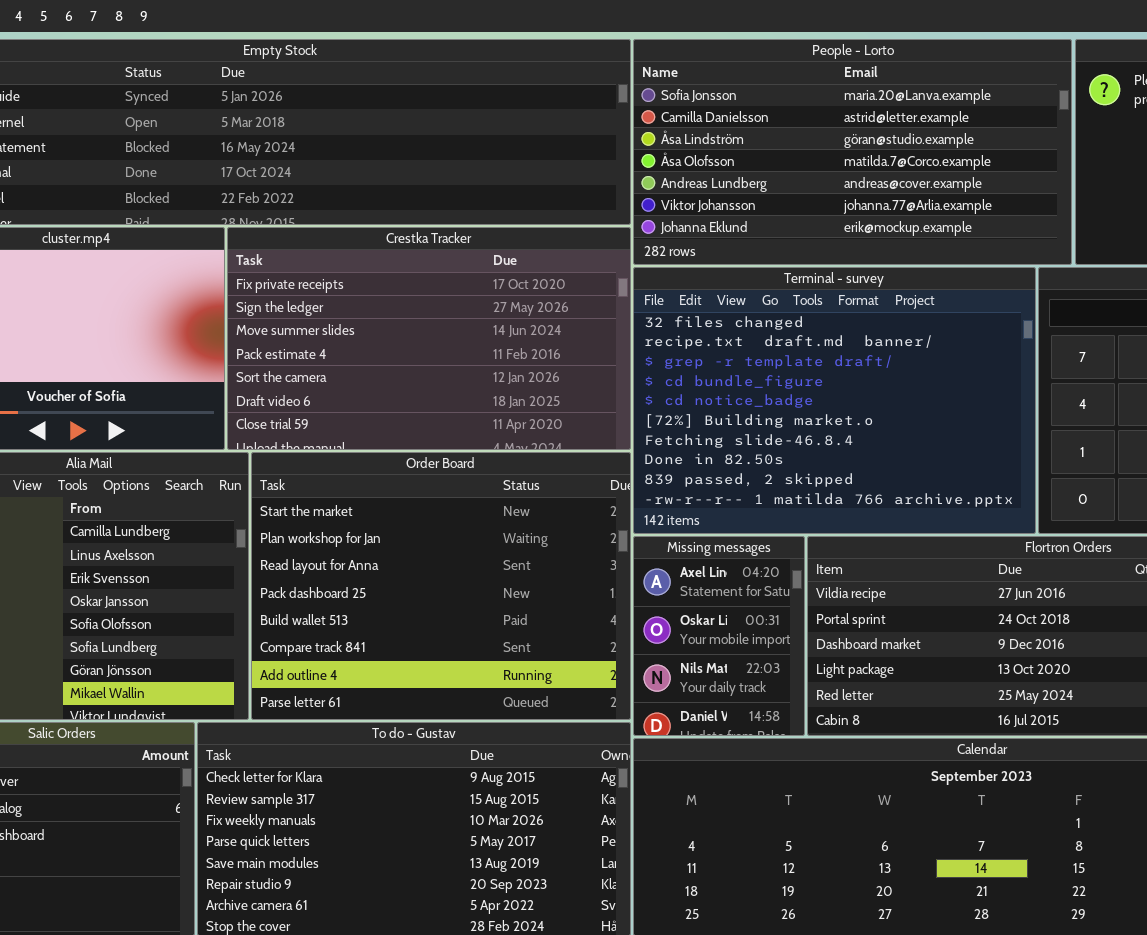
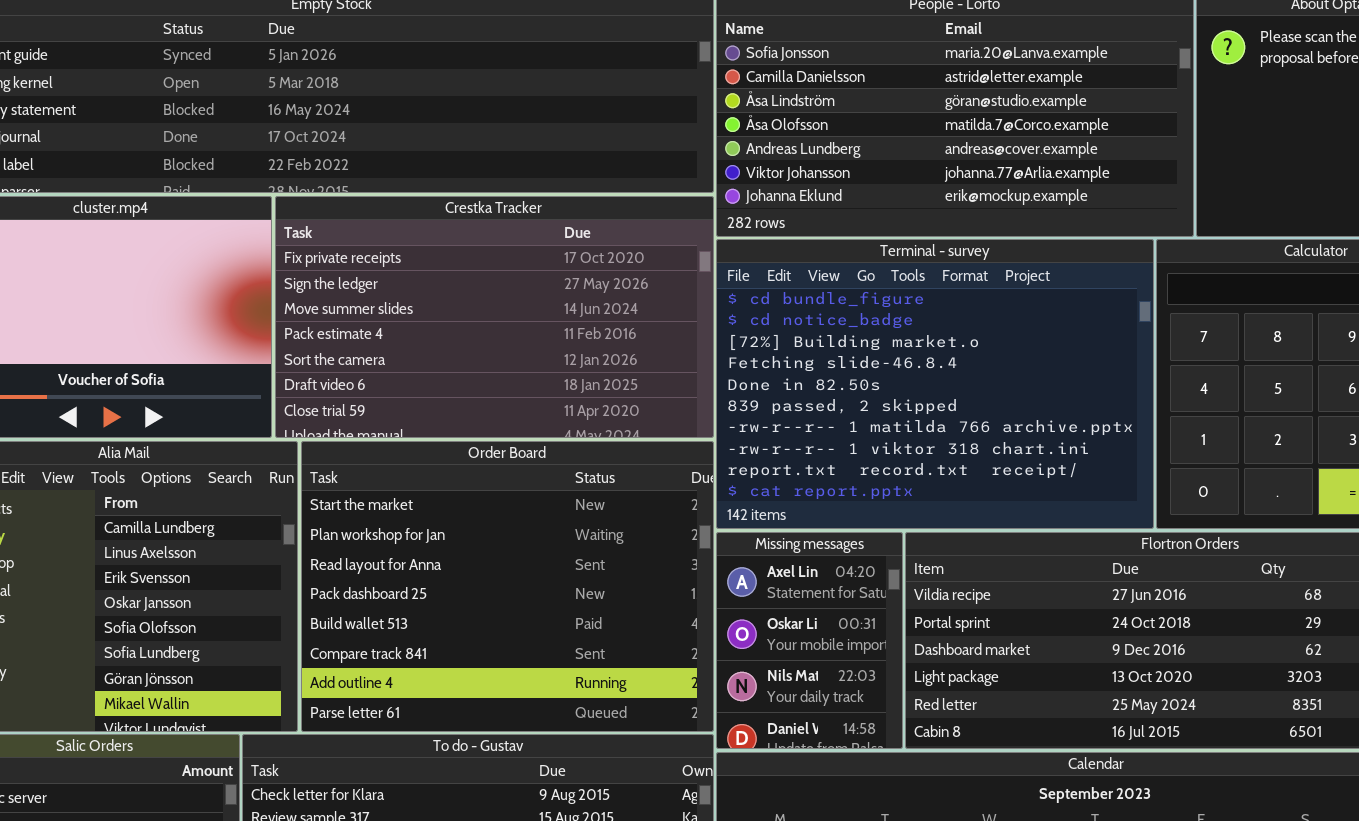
Terminal - survey: [633,267,1036,534] -> [716,239,1154,529], scrolled down 3 rows

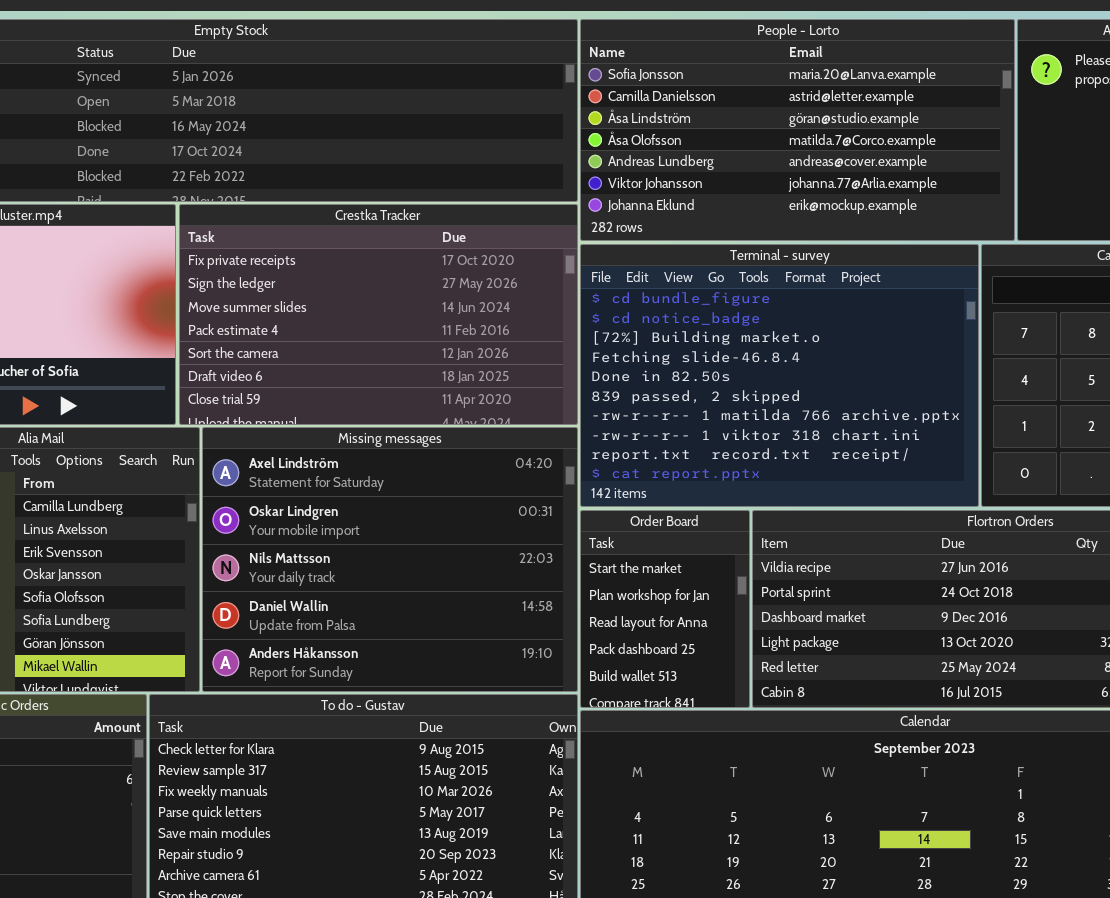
Order Board: [301,441,714,732] -> [580,510,750,708], moved, resized
Missing messages: [716,532,903,749] -> [202,427,578,692], moved, resized

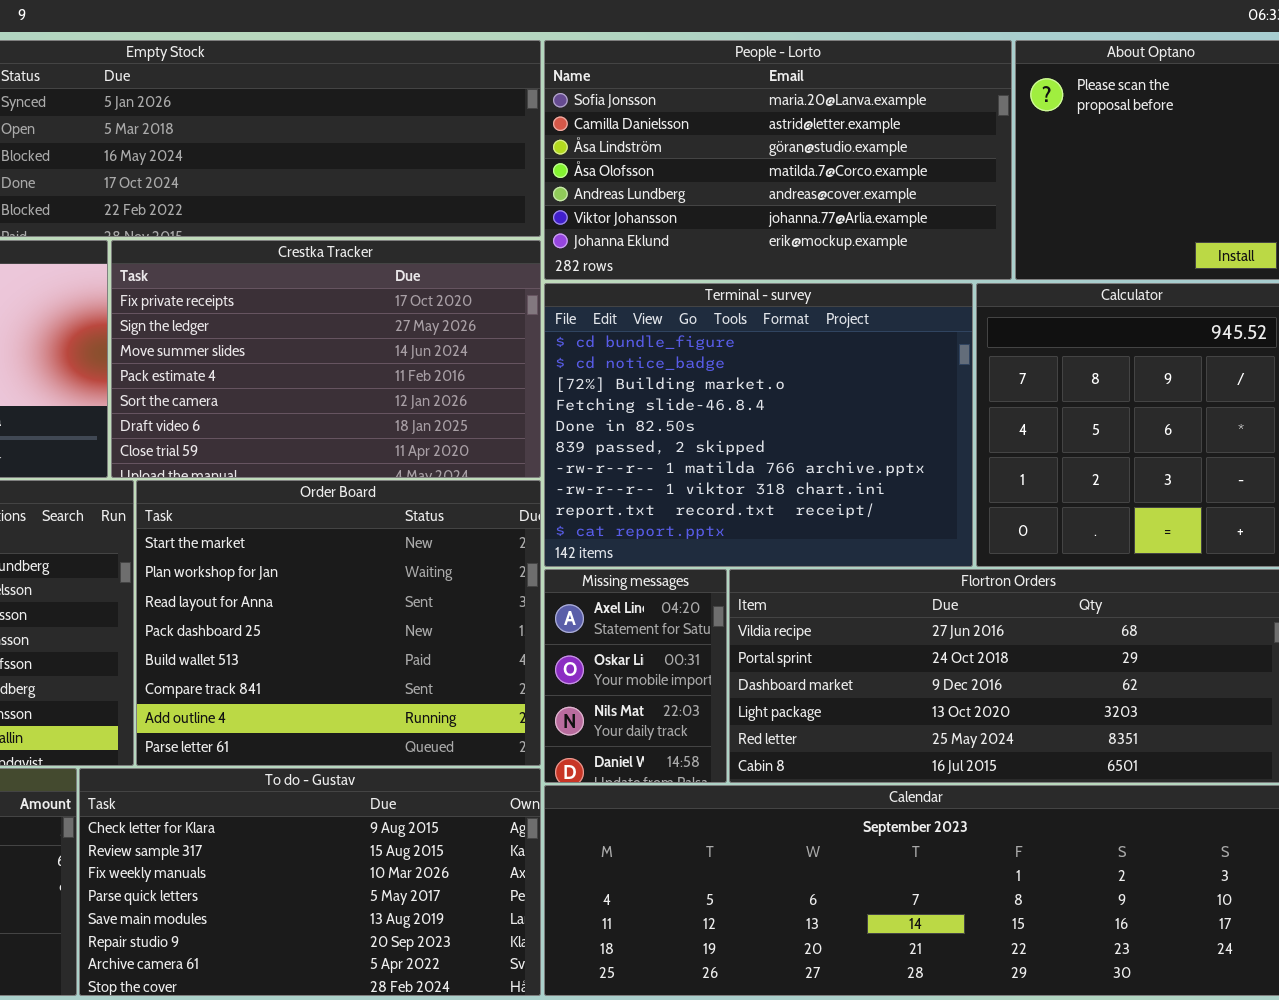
Missing messages: [202,427,578,692] -> [544,569,727,783], moved, resized
Order Board: [580,510,750,708] -> [136,480,541,766], moved, resized

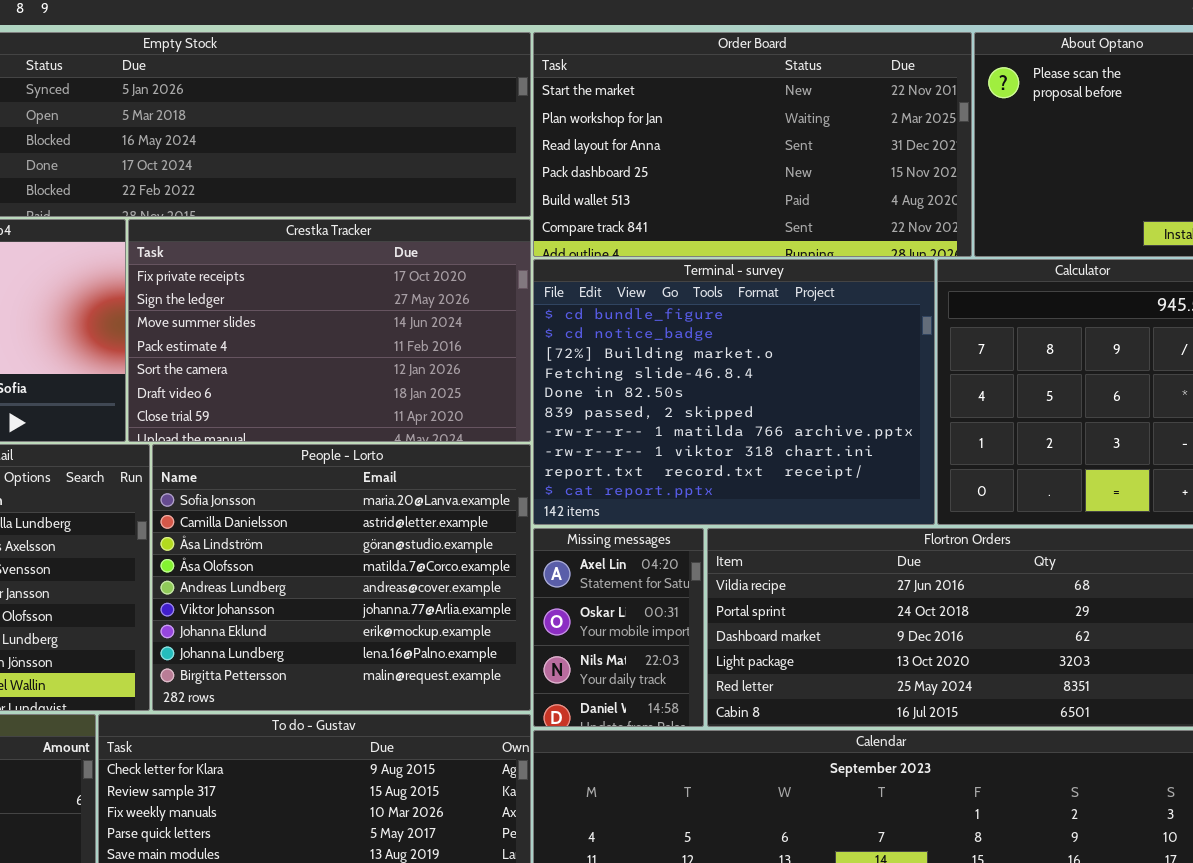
People - Lorto: [544,40,1012,280] -> [152,444,531,711], moved, resized
Order Board: [136,480,541,766] -> [533,32,972,257], moved, resized

